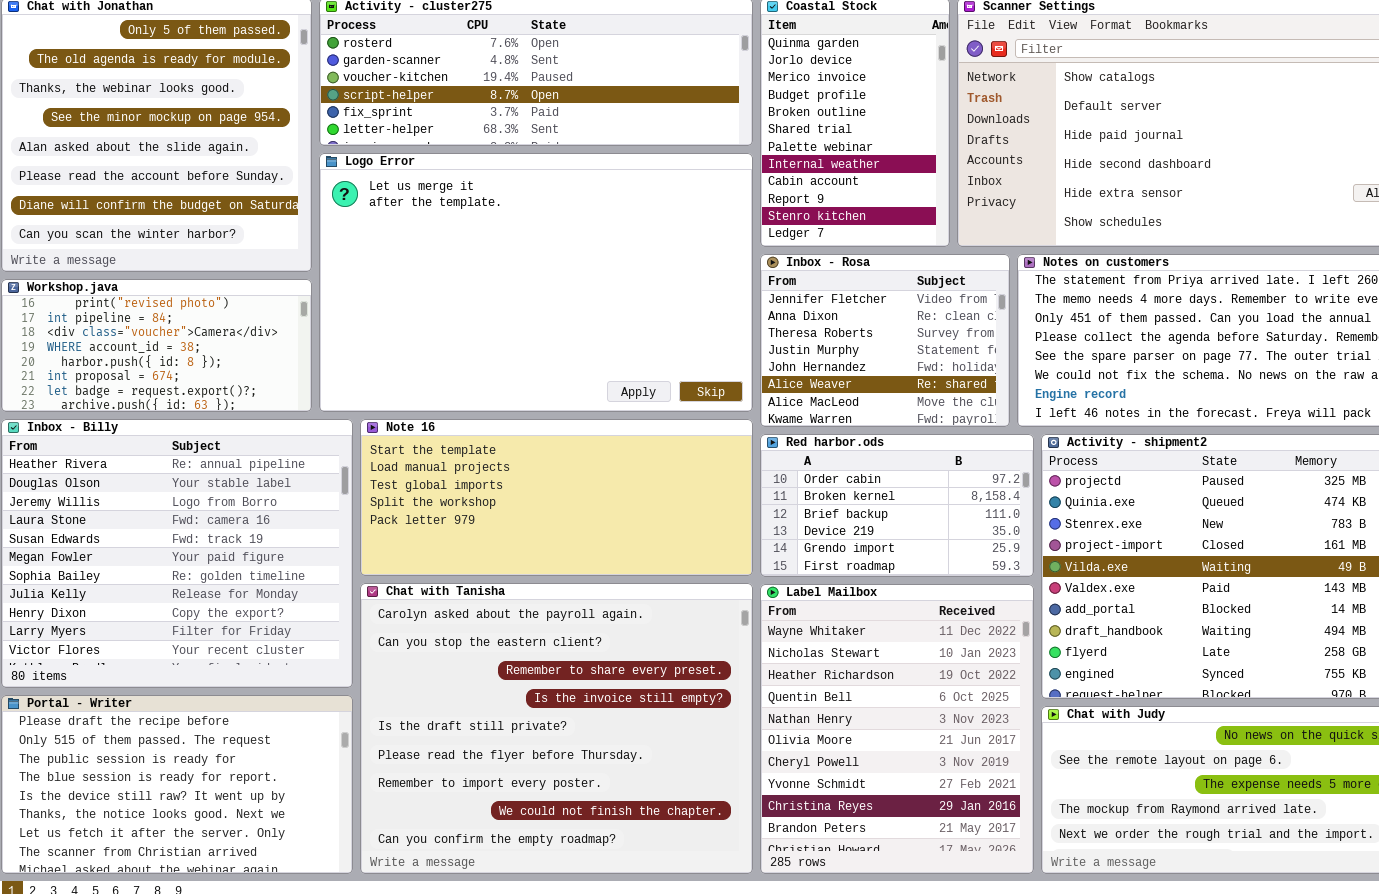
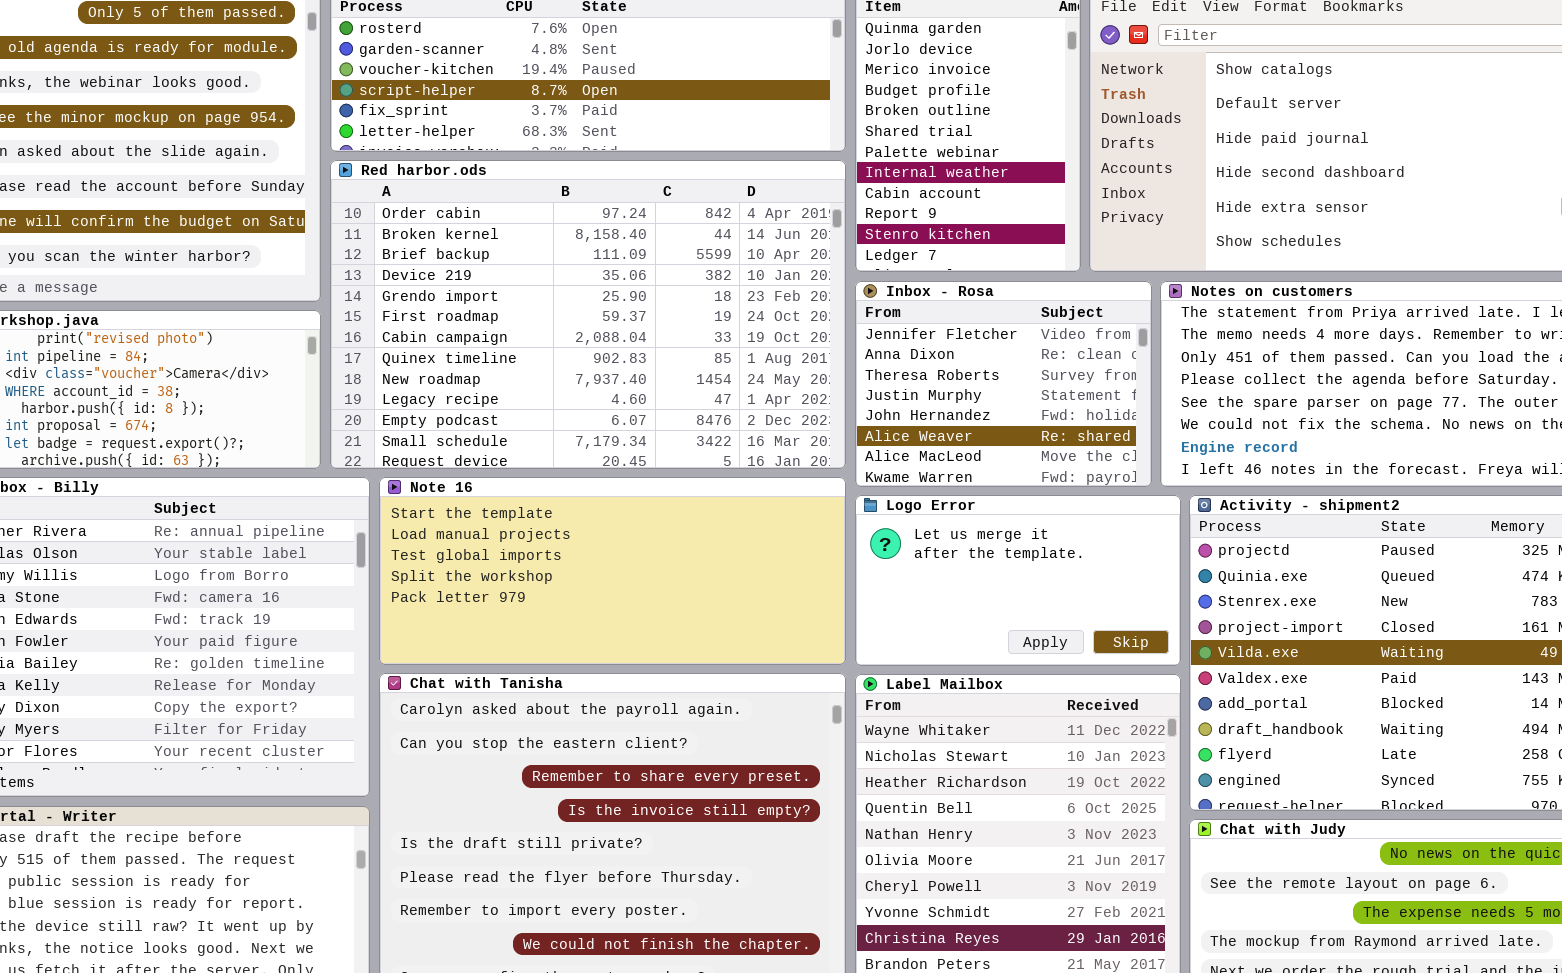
Logo Error: [319,153,753,412] -> [855,495,1181,666], moved, resized
Red harbor.ods: [760,434,1034,577] -> [330,160,846,469], moved, resized

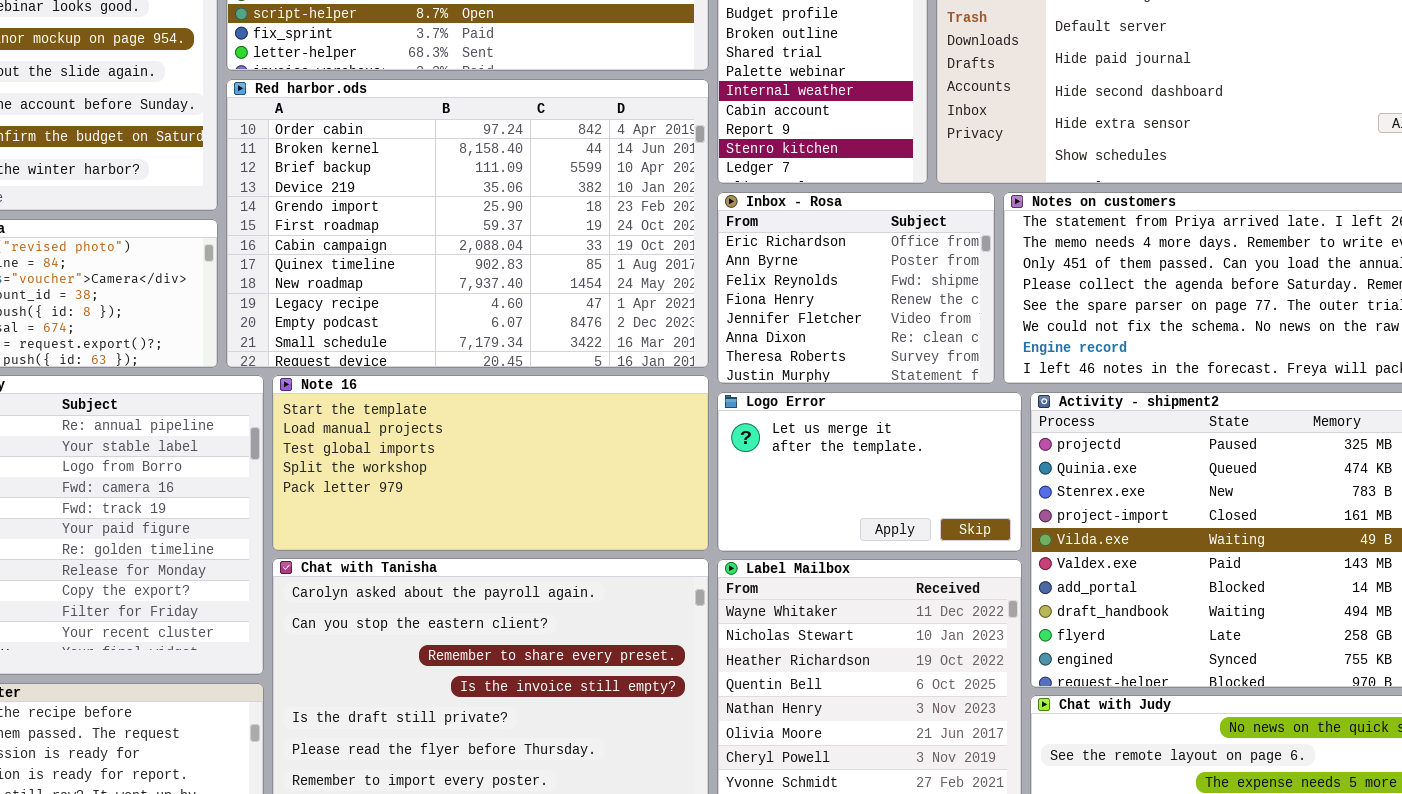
Inbox - Rosa: [855,281,1152,487] -> [717,192,995,384], scrolled up 4 rows

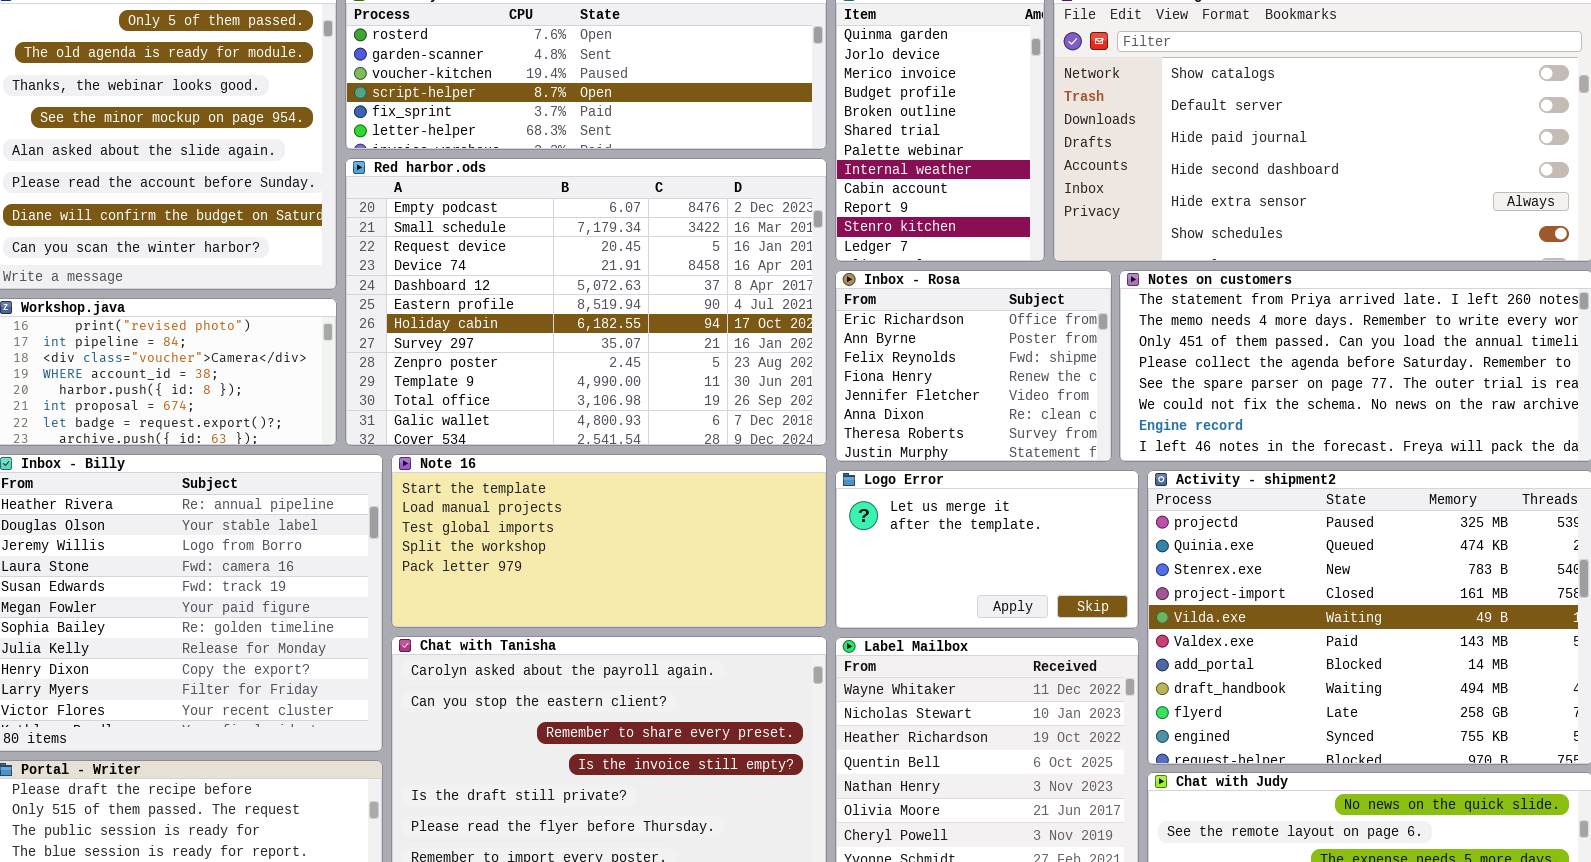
Red harbor.ods: [226,79,709,368] -> [345,158,827,446], scrolled down 10 rows

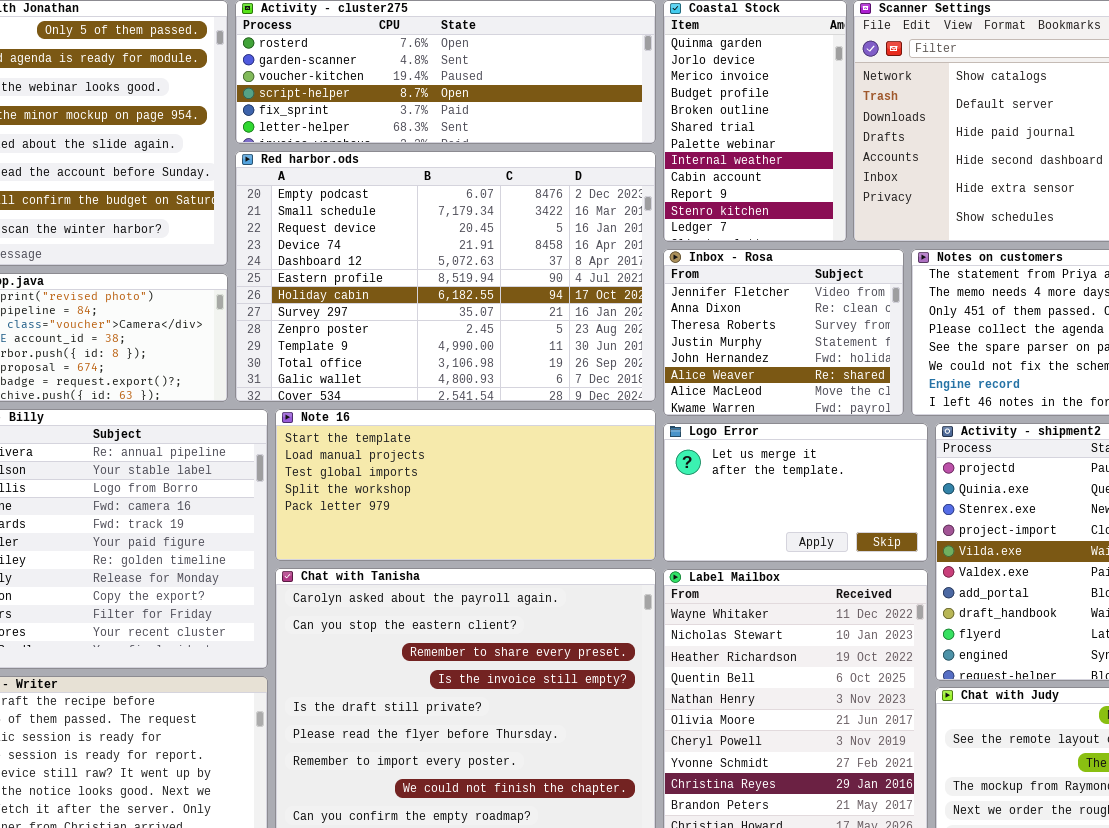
Inbox - Rosa: [835,270,1112,462] -> [663,249,904,416], scrolled down 4 rows

